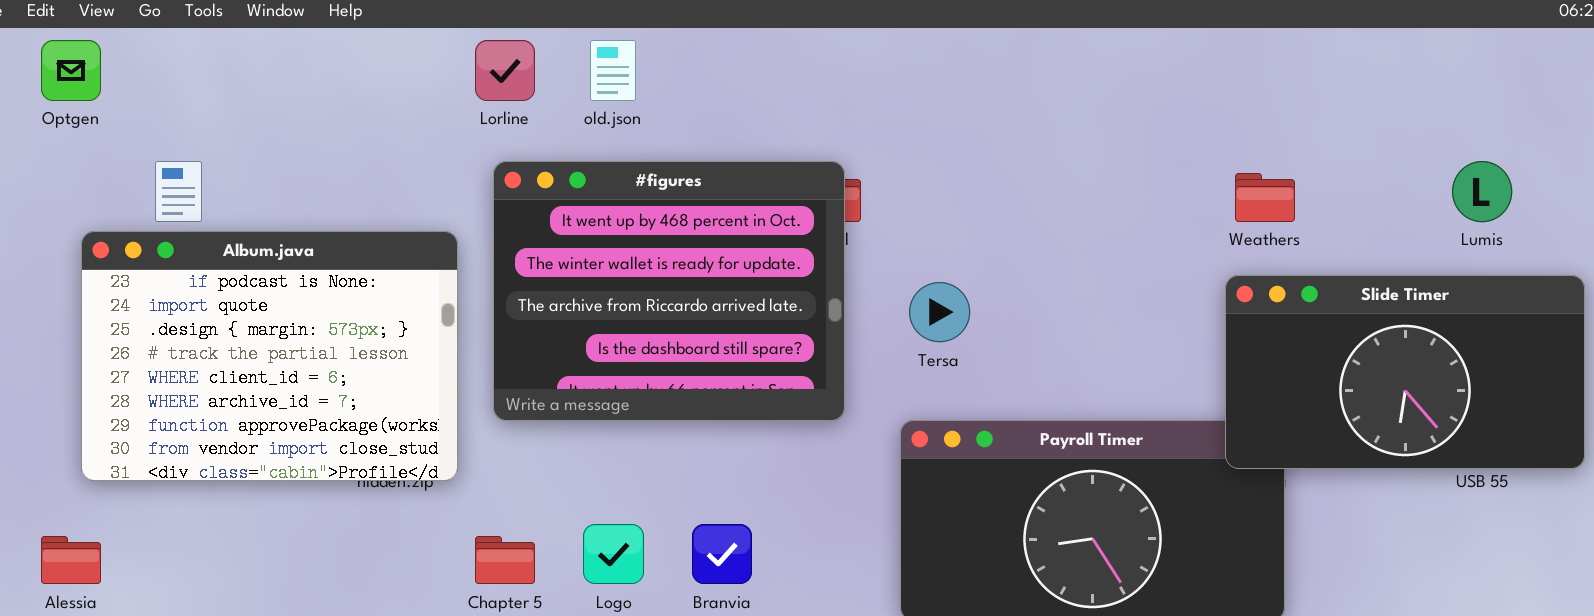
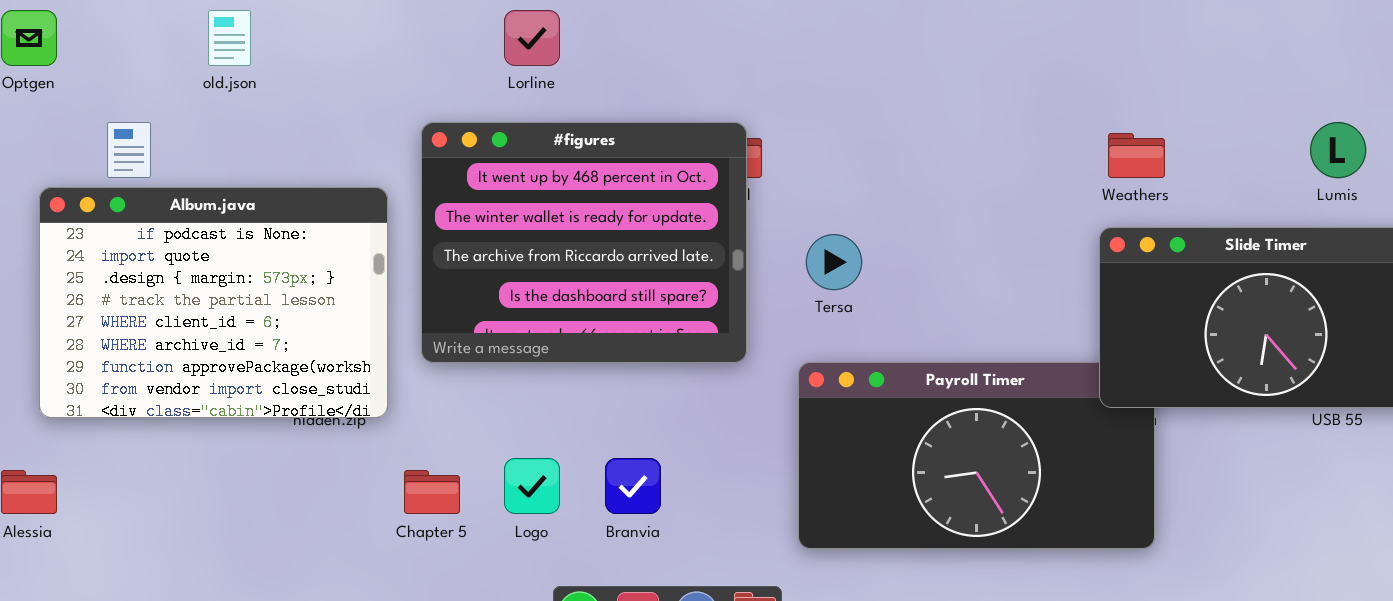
Lorline: [475,40,535,101] -> [504,10,560,66], moved
old.json: [590,40,636,101] -> [208,10,251,66], moved

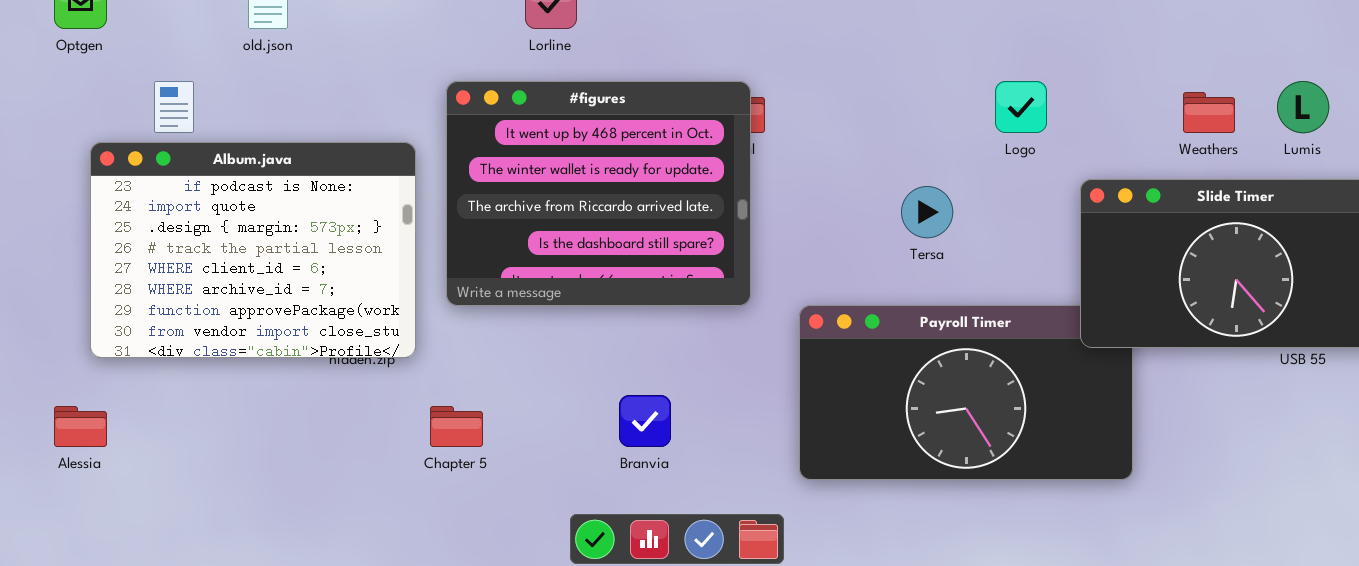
Weathers: [1108,133,1165,178] -> [1183,92,1235,133], moved
Tersa: [806,234,862,290] -> [901,186,953,238], moved
Logo: [504,458,560,514] -> [995,81,1047,133], moved

